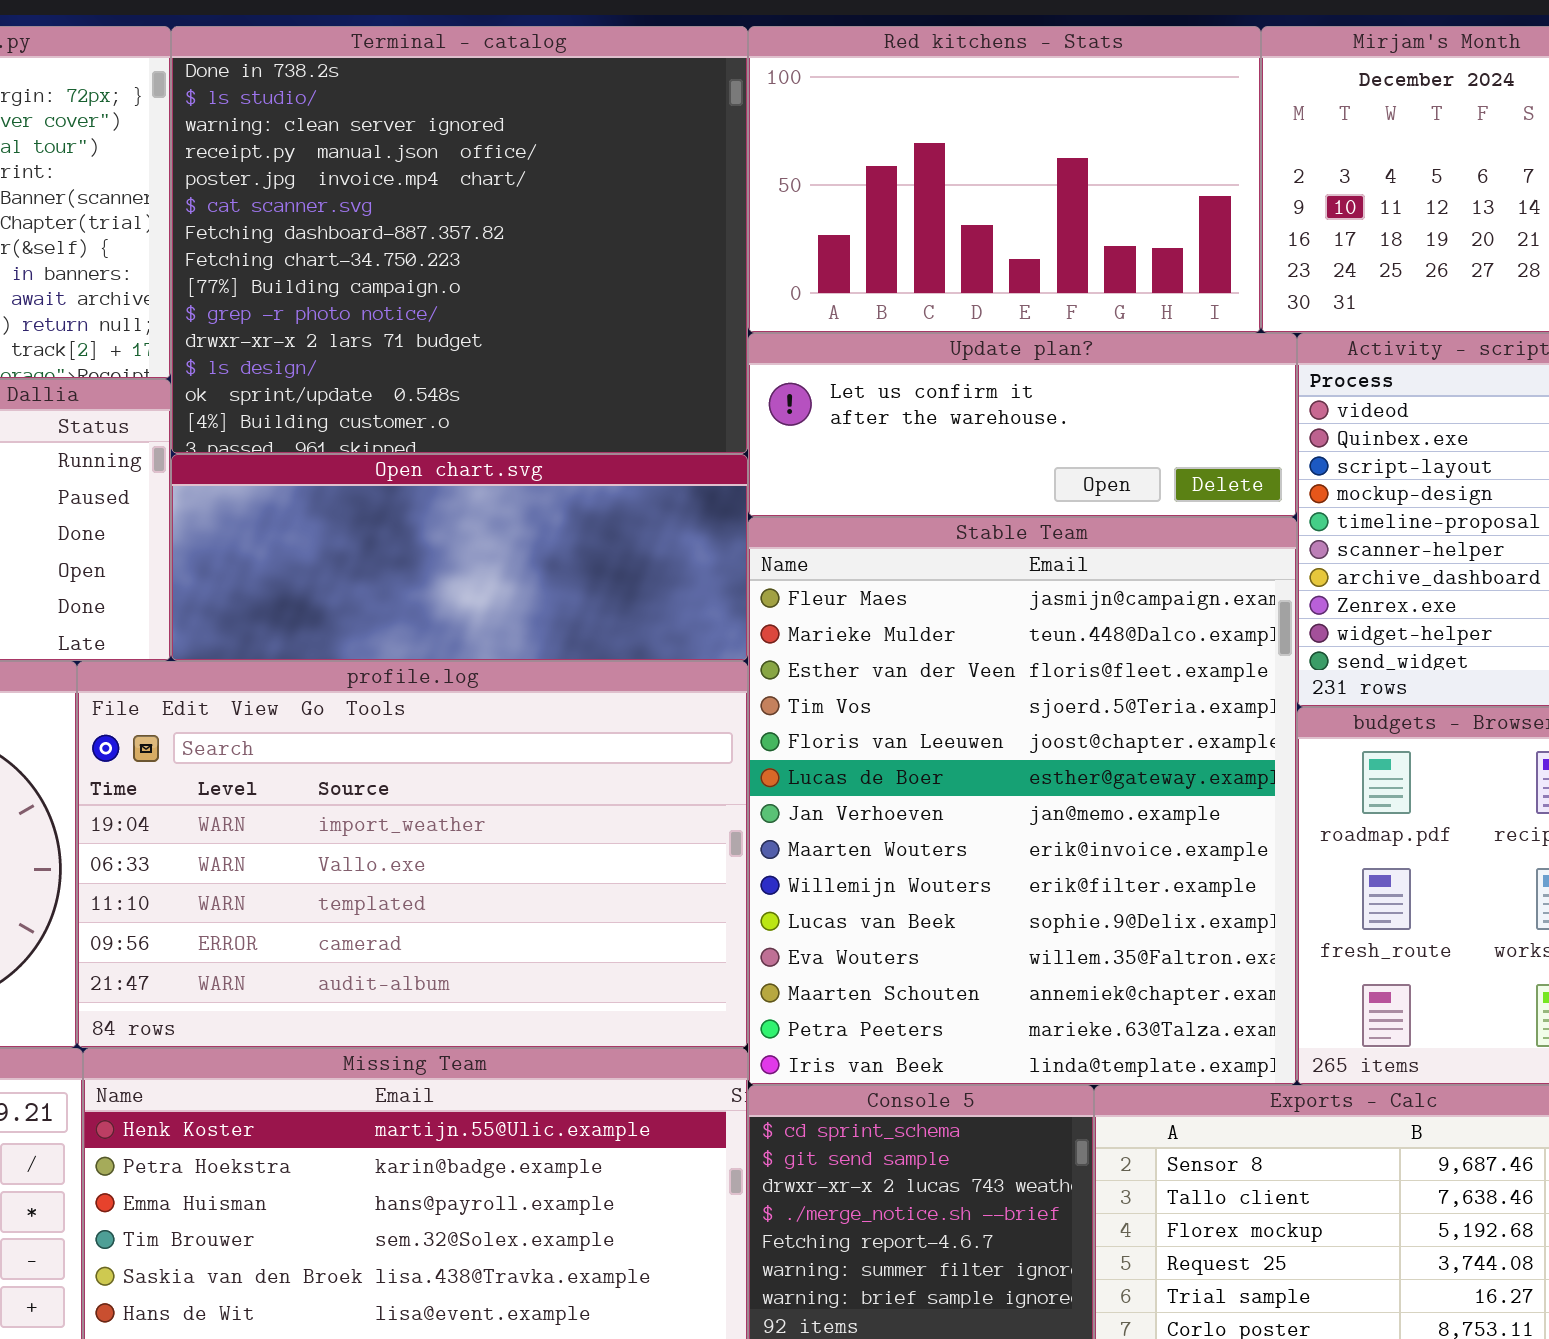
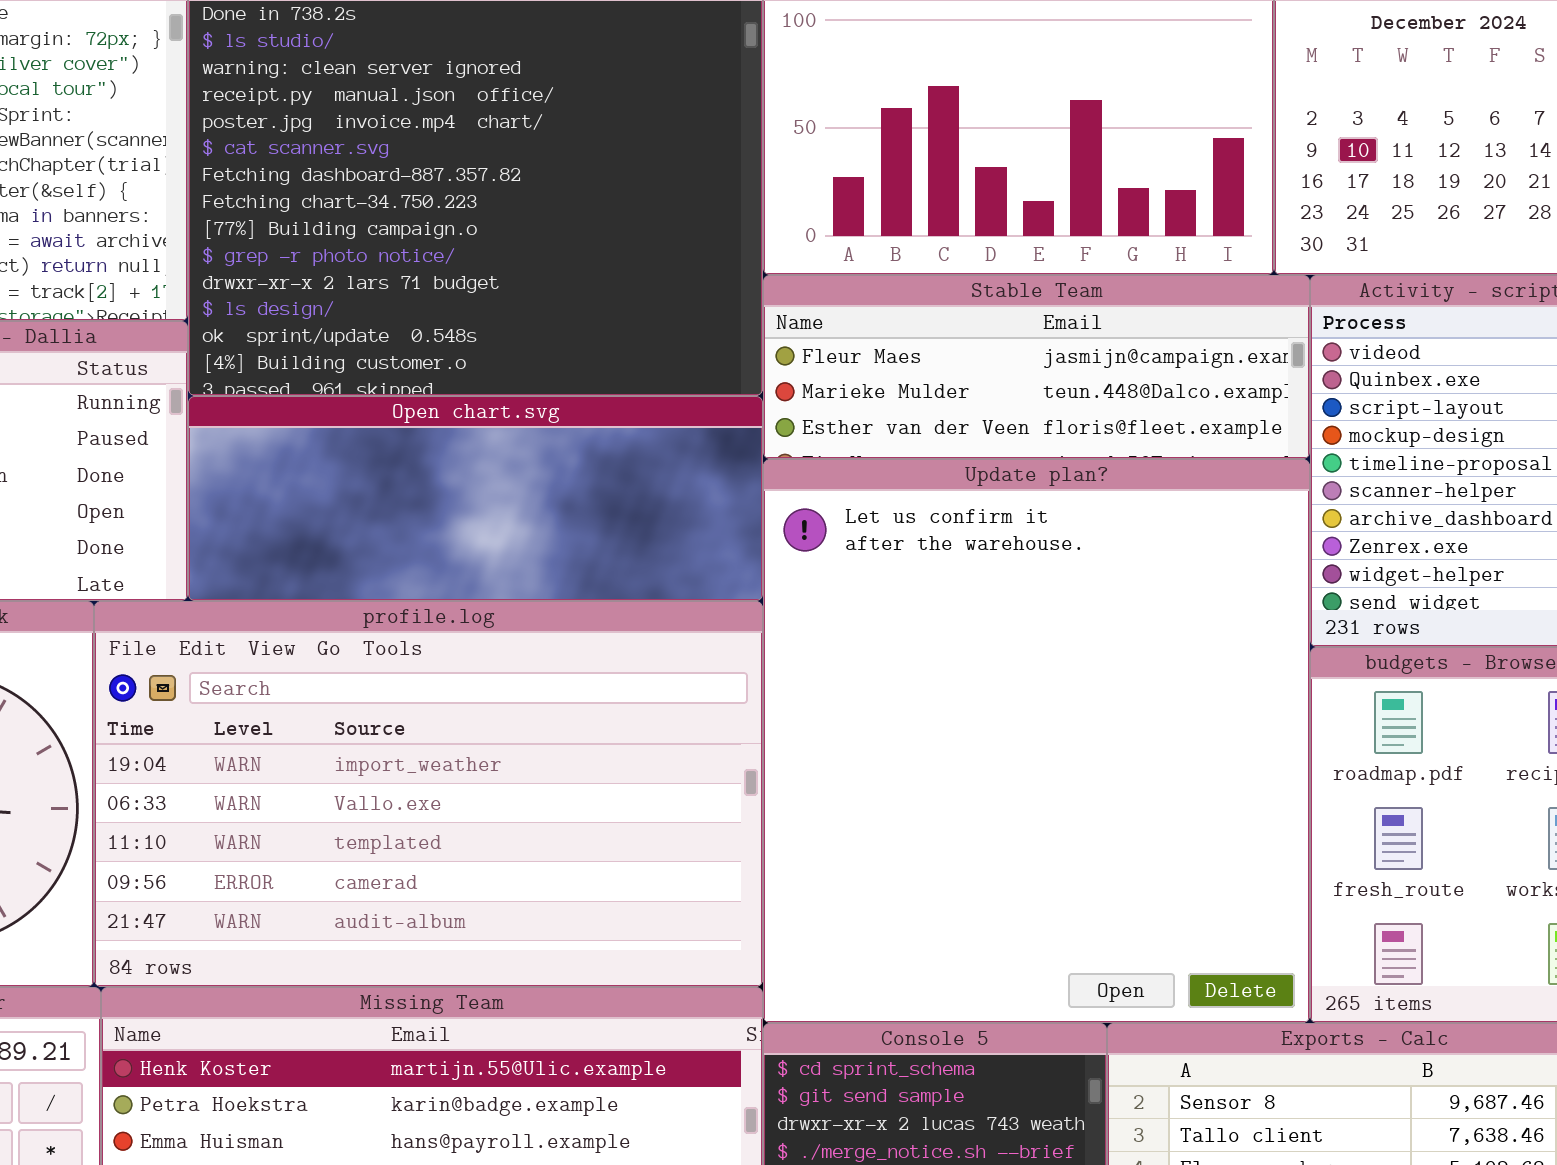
Update plan?: [748,333,1297,517] -> [763,459,1310,1023], moved, resized
Stable Team: [748,517,1297,1085] -> [763,275,1310,459], moved, resized

